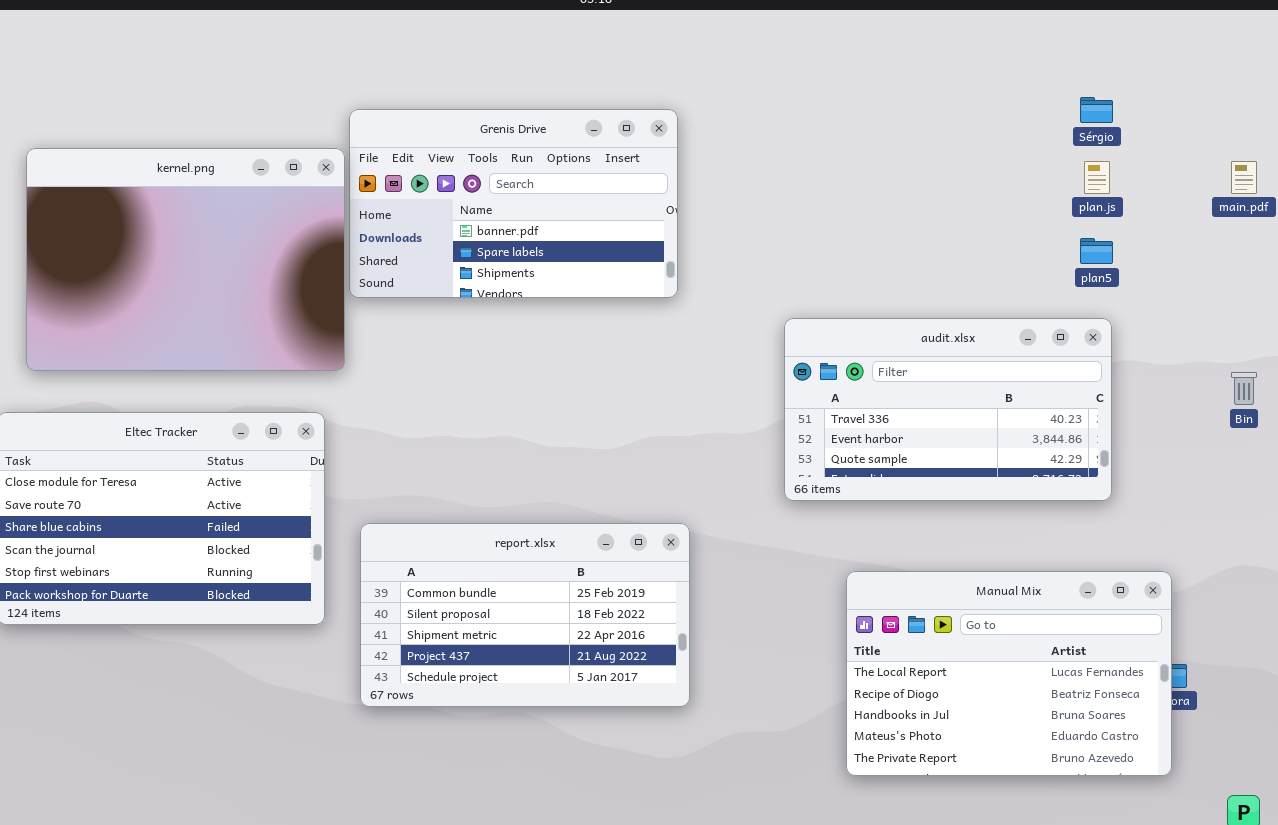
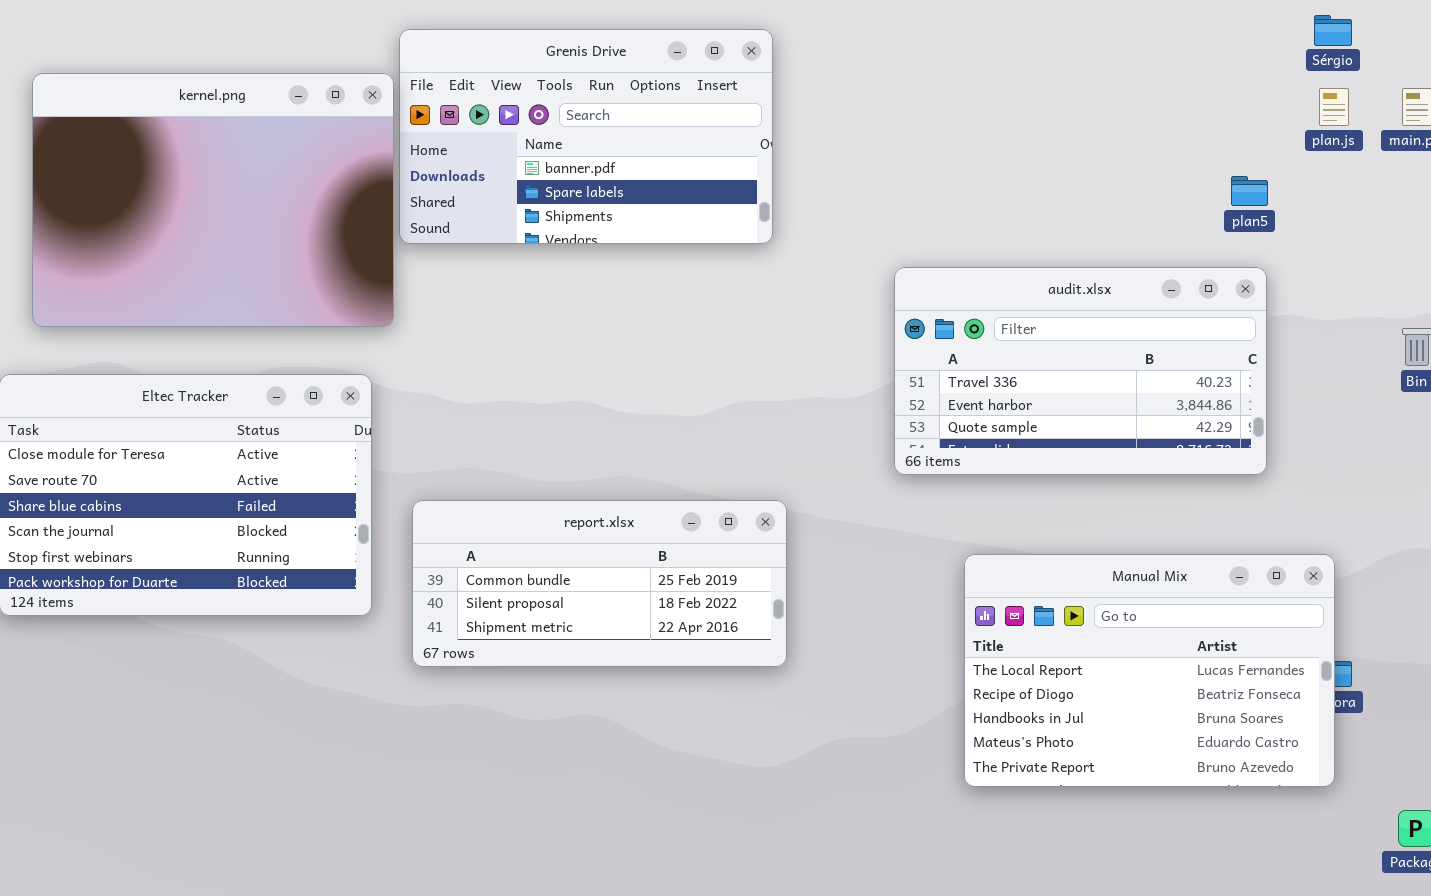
Sérgio: [1080,97,1113,123] -> [1314,15,1352,46], moved
plan.js: [1084,161,1110,194] -> [1319,88,1349,126], moved
report.xlsx: [360,523,690,707] -> [412,500,787,667], resized

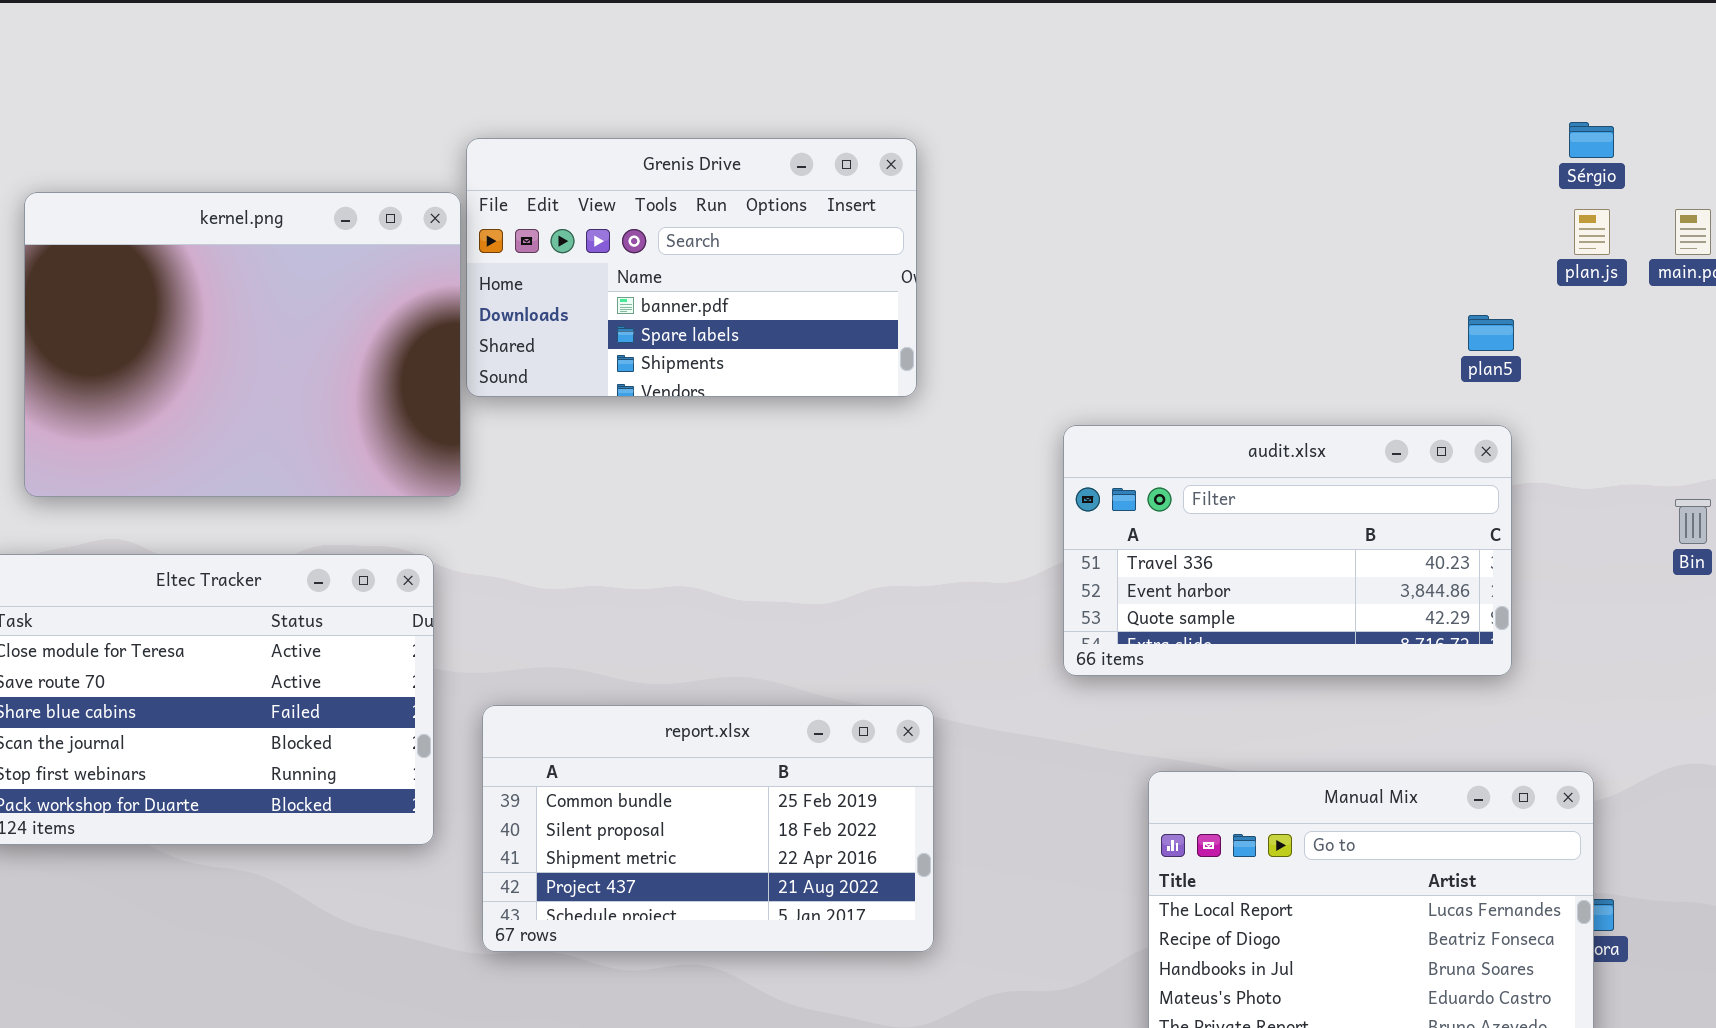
report.xlsx: [412,500,787,667] -> [482,705,934,952], resized

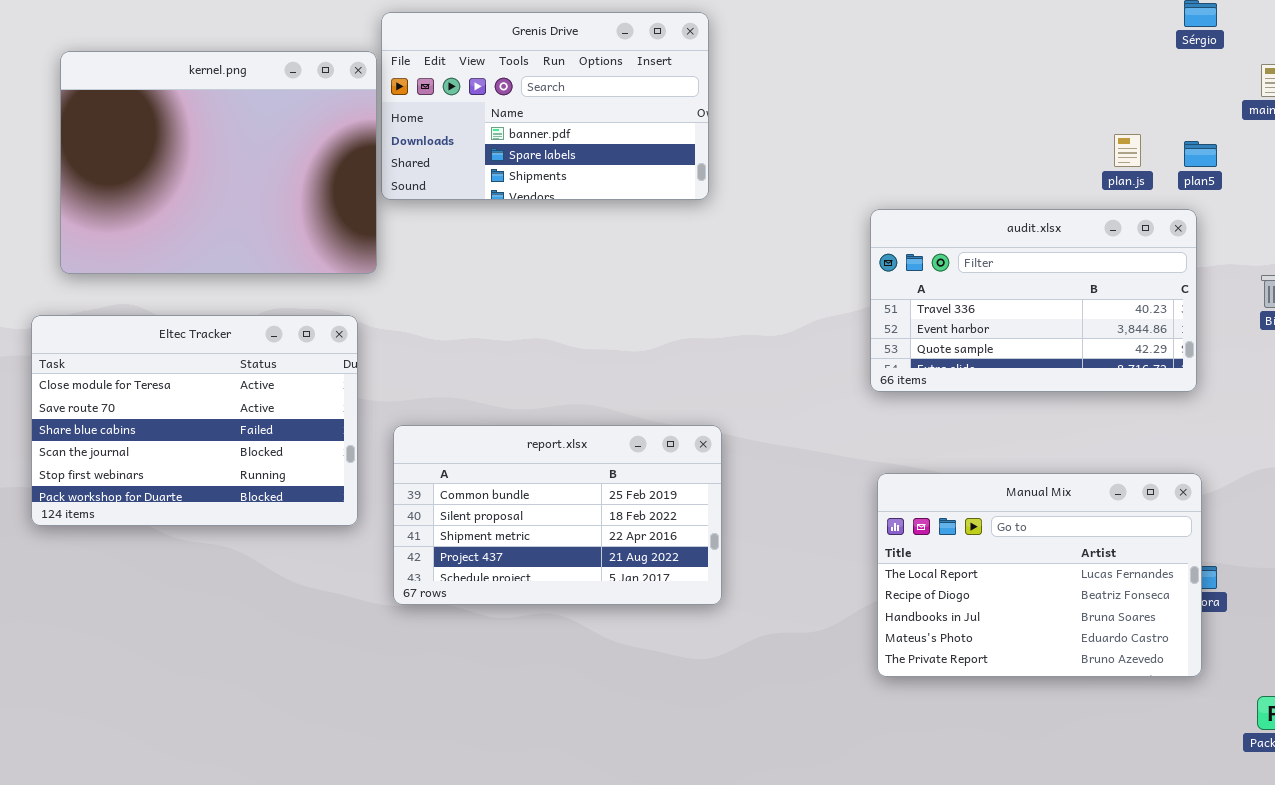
plan.js: [1574,209,1610,255] -> [1114,134,1141,167], moved
plan5: [1468,315,1514,351] -> [1184,141,1217,167], moved
audit.xlsx: [1063,425,1512,676] -> [870,209,1197,392], moved

